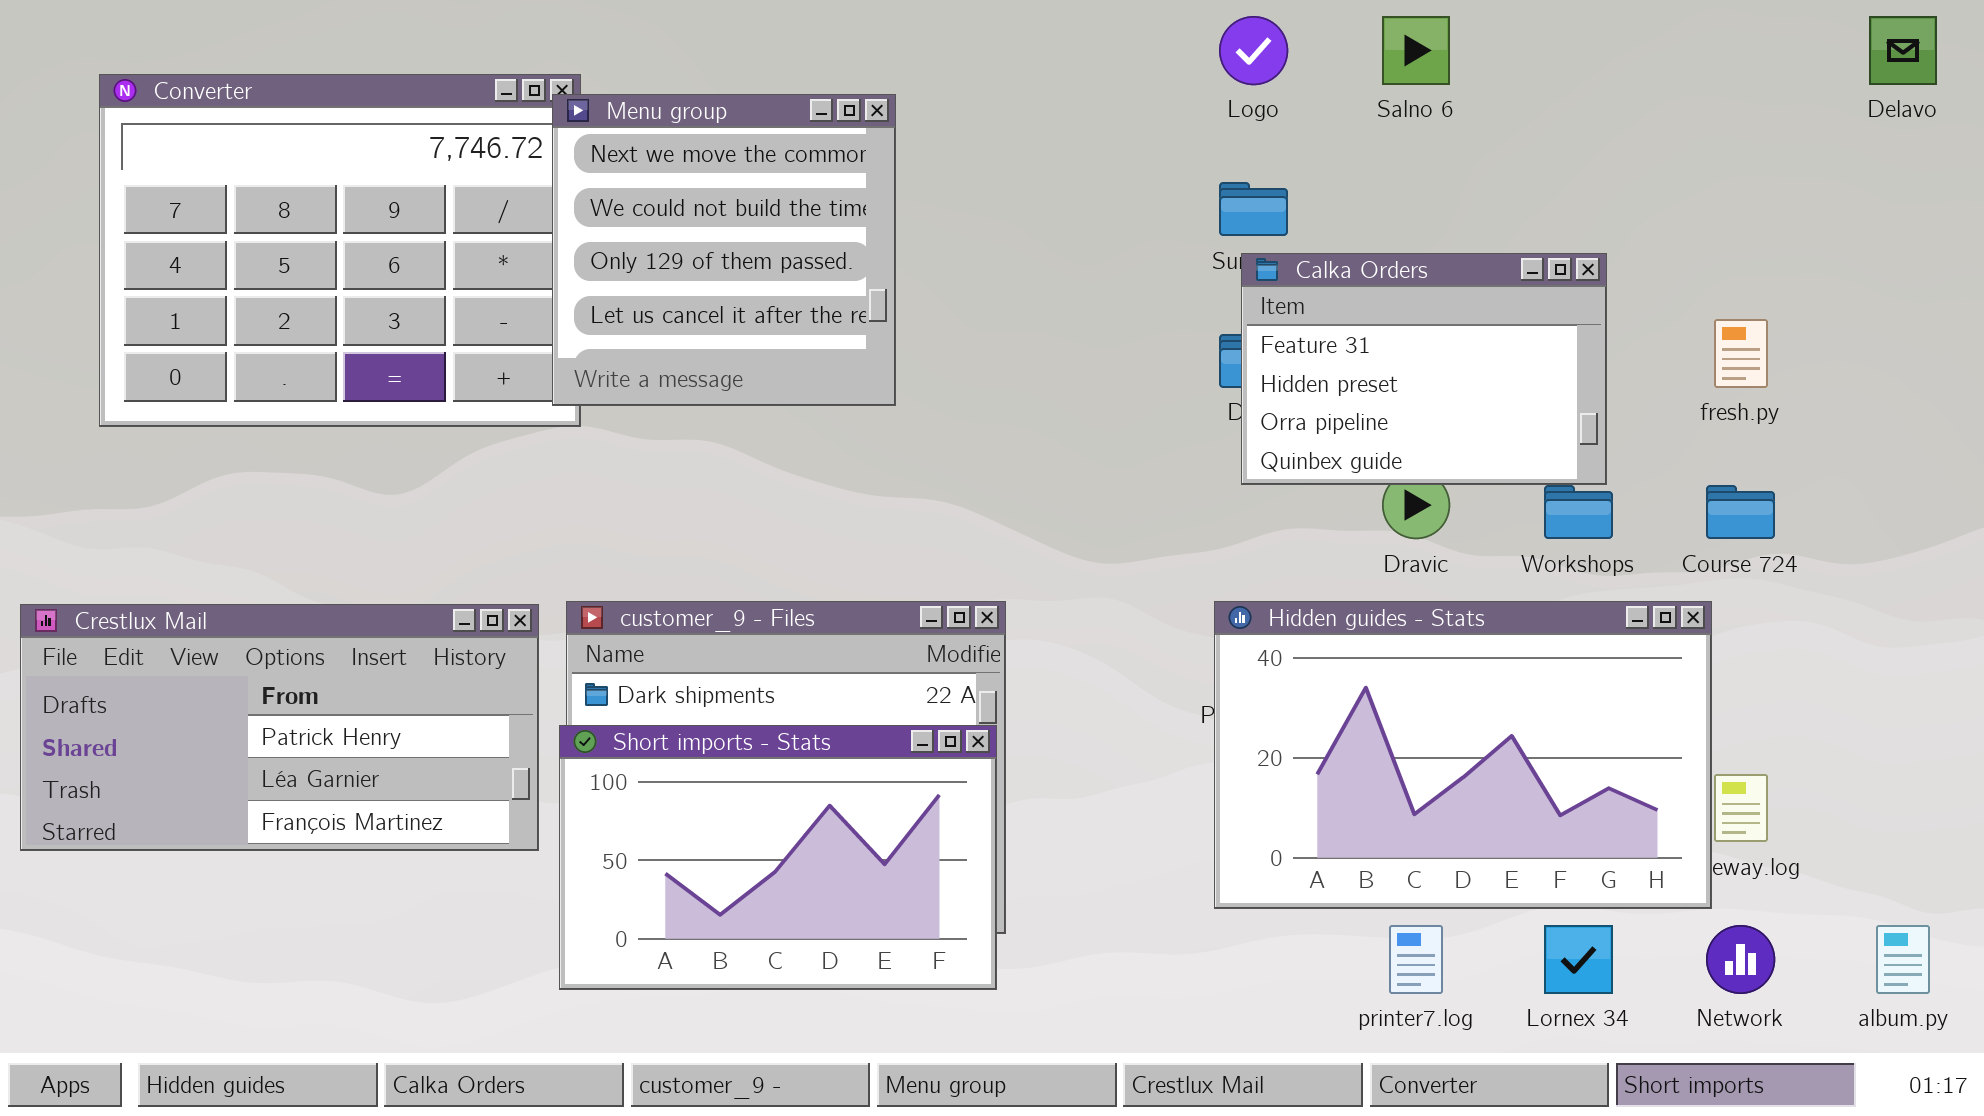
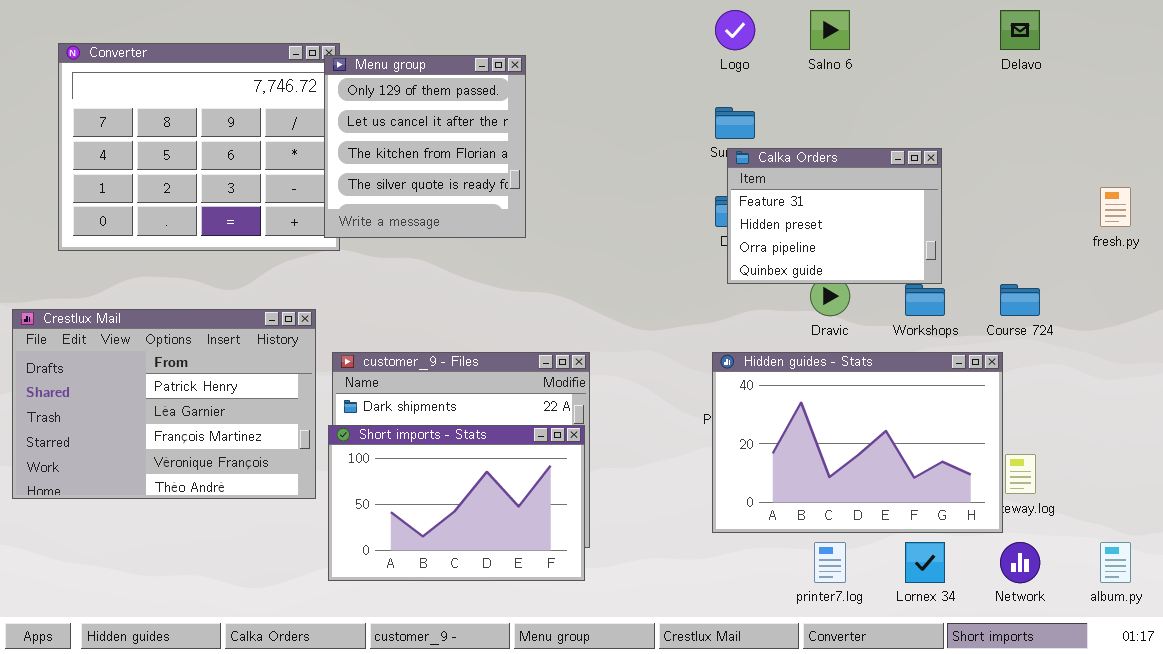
Delavo: [1869,16,1937,85] -> [1000,10,1040,50], moved
Menu group: [552,94,896,406] -> [324,55,526,238], scrolled down 2 rows
fresh.py: [1714,319,1768,388] -> [1100,187,1131,227], moved
Crestlux Mail: [20,604,539,851] -> [12,309,316,499], resized

